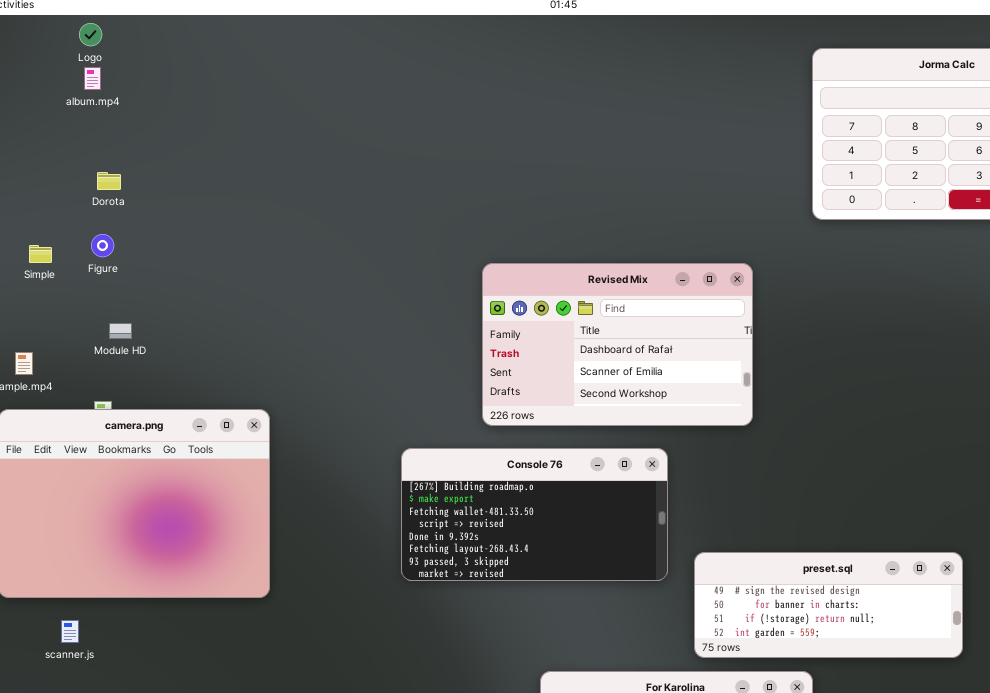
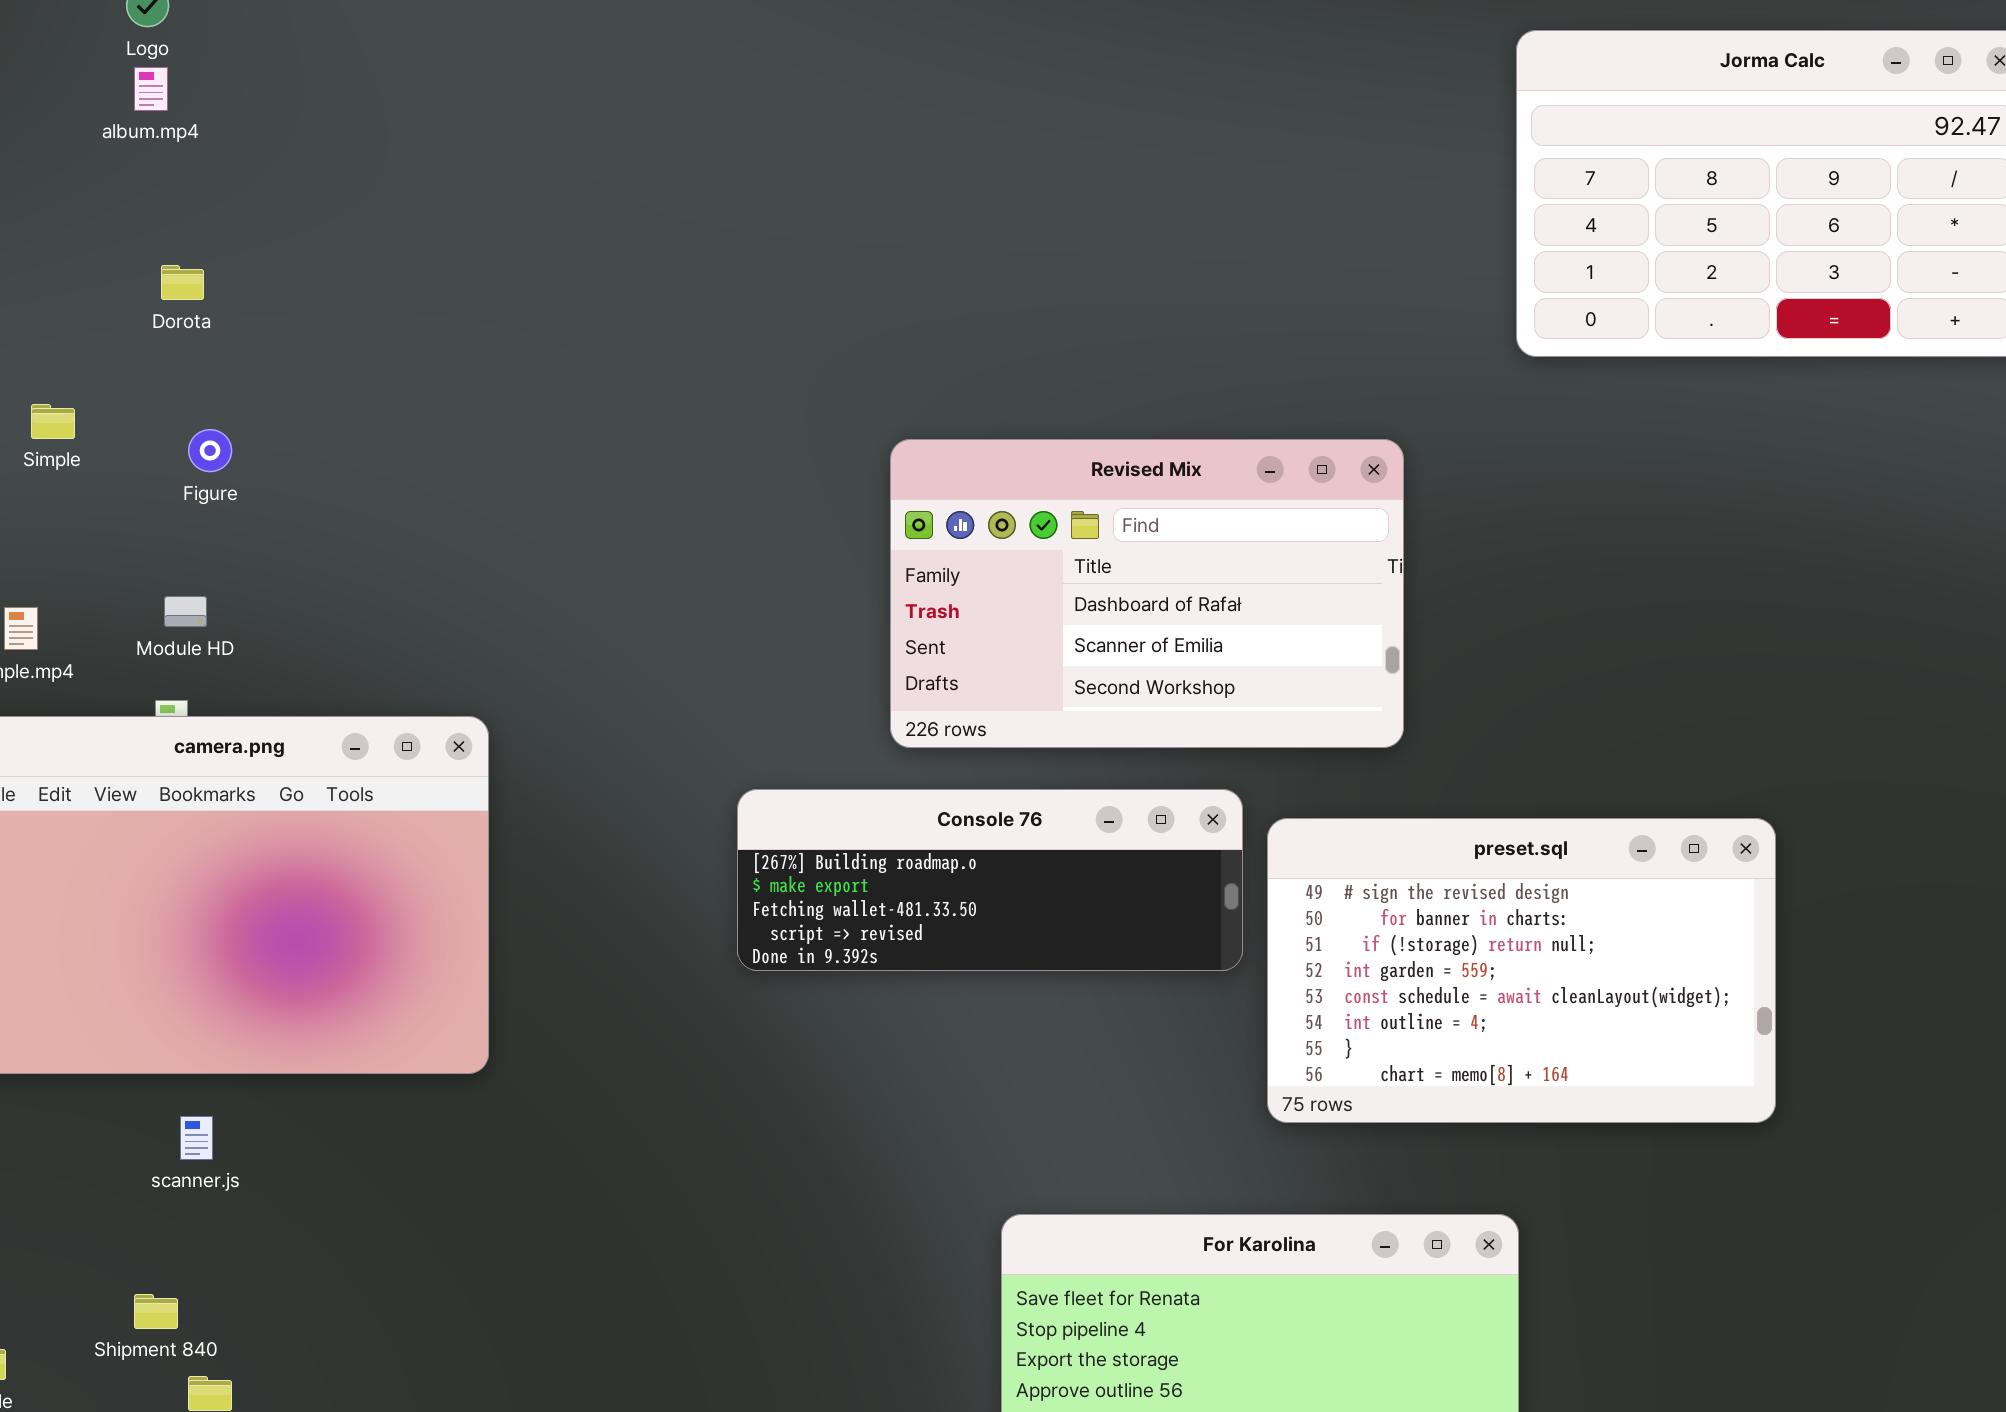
Figure: [91,234,114,257] -> [188,429,232,472], moved
Module HD: [109,323,132,339] -> [164,596,207,627], moved
Console 76: [401,448,668,581] -> [737,789,1243,971], resized
preset.sql: [694,552,963,658] -> [1267,818,1776,1123], moved, resized
scanner.js: [61,620,79,643] -> [180,1116,213,1160], moved

